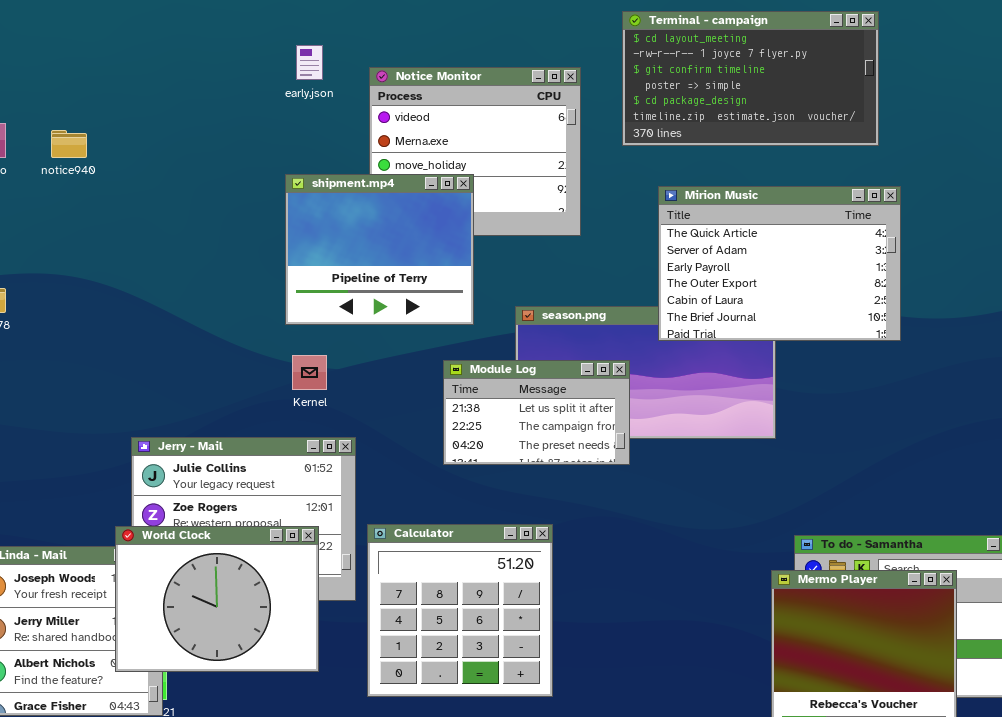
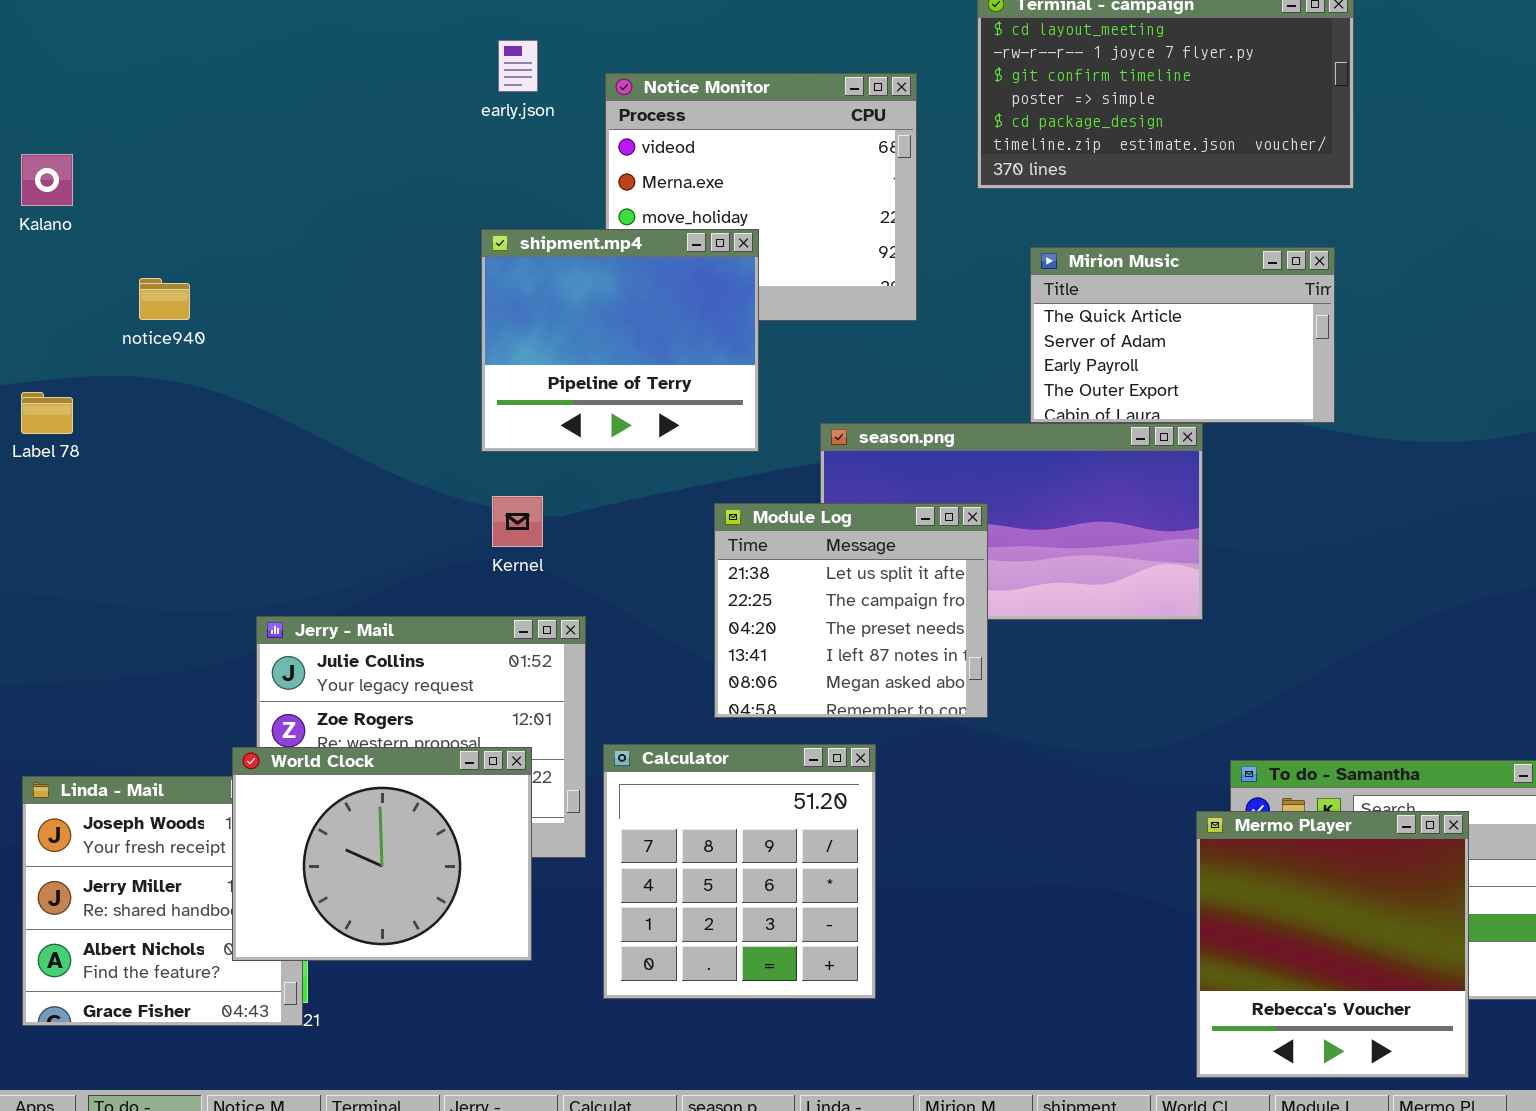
notice940: [51,130,87,158] -> [139,278,190,320], moved
Mirion Music: [658,186,901,341] -> [1030,247,1335,423], resized
Module Log: [443,360,630,465] -> [714,503,988,718], resized

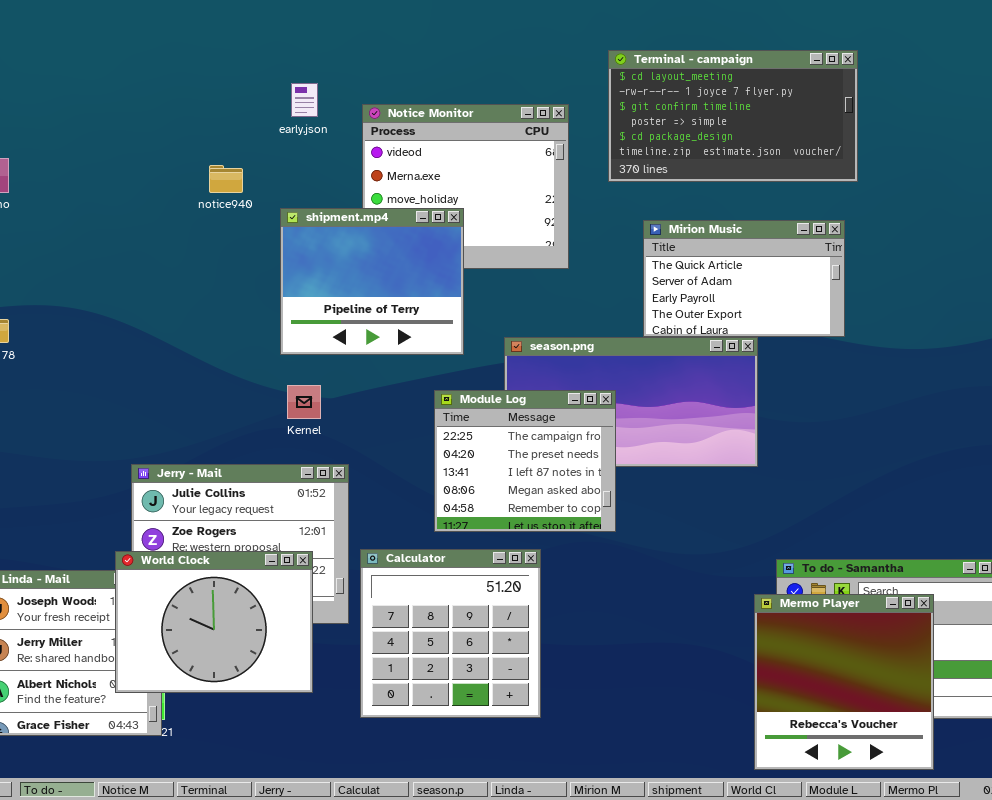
notice940: [139,278,190,320] -> [209,165,243,193], moved
Module Log: [714,503,988,718] -> [434,390,616,532], scrolled down 1 row

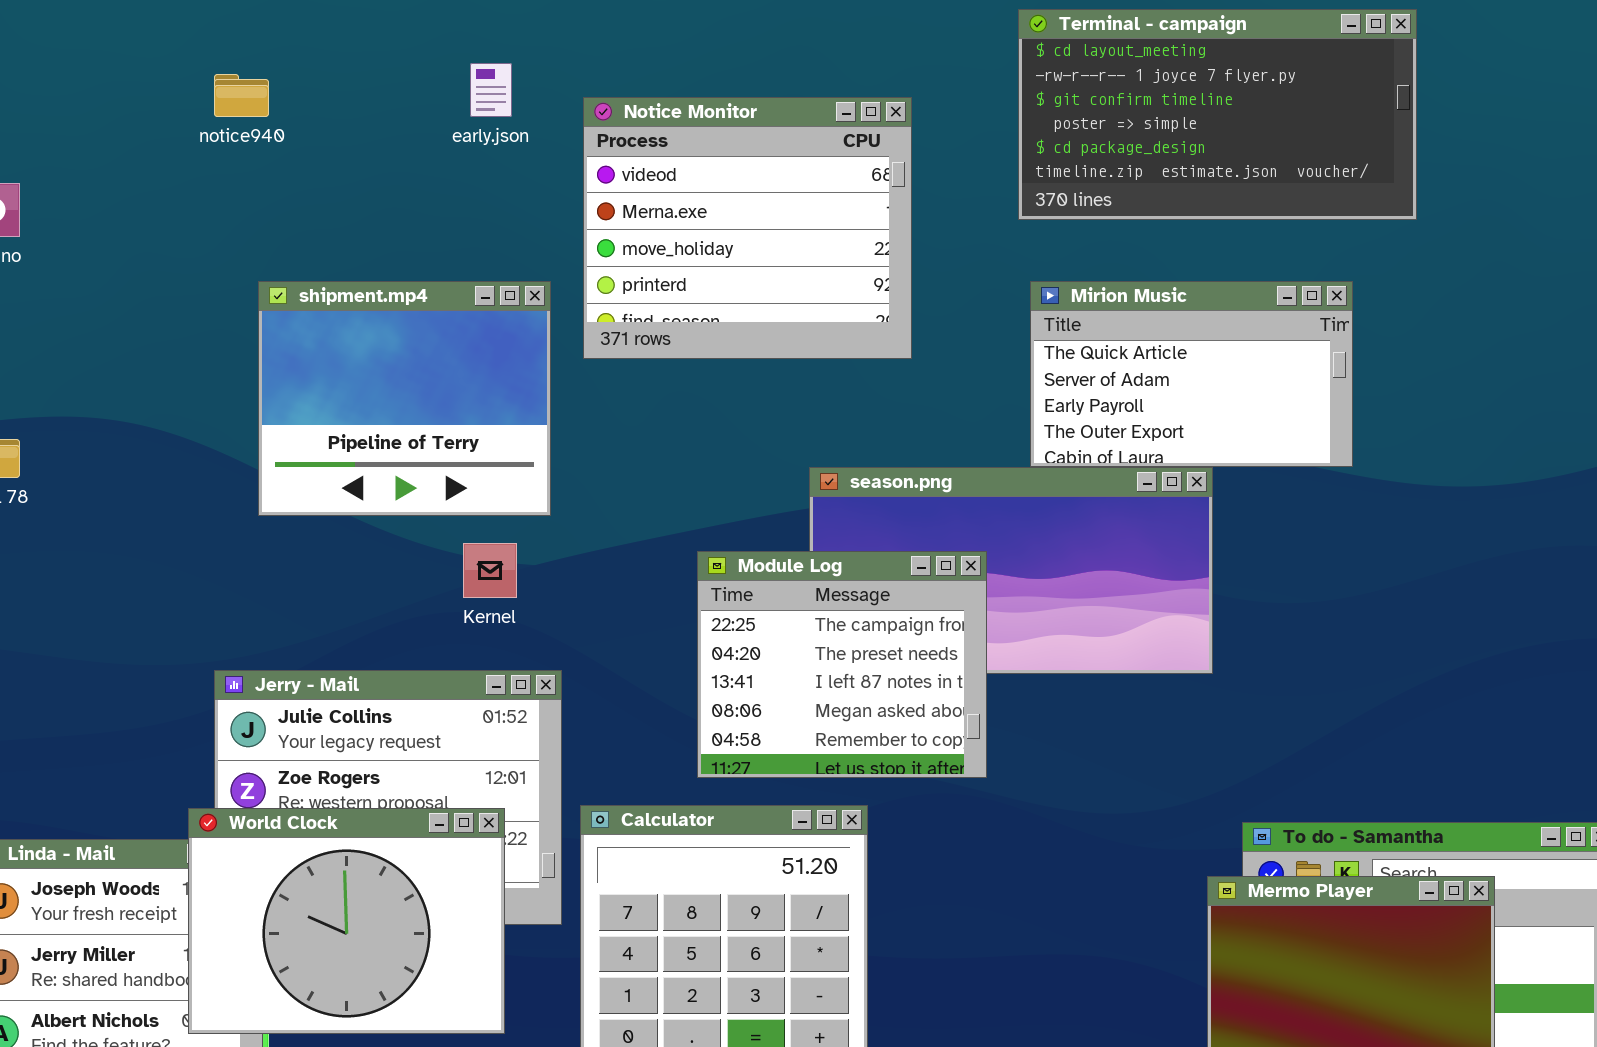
Terminal - campaign: [608,50,858,182] -> [1018,9,1417,220], moved
notice940: [209,165,243,193] -> [214,74,269,117], moved
shipment.mp4: [280,208,464,355] -> [258,281,551,516], moved

